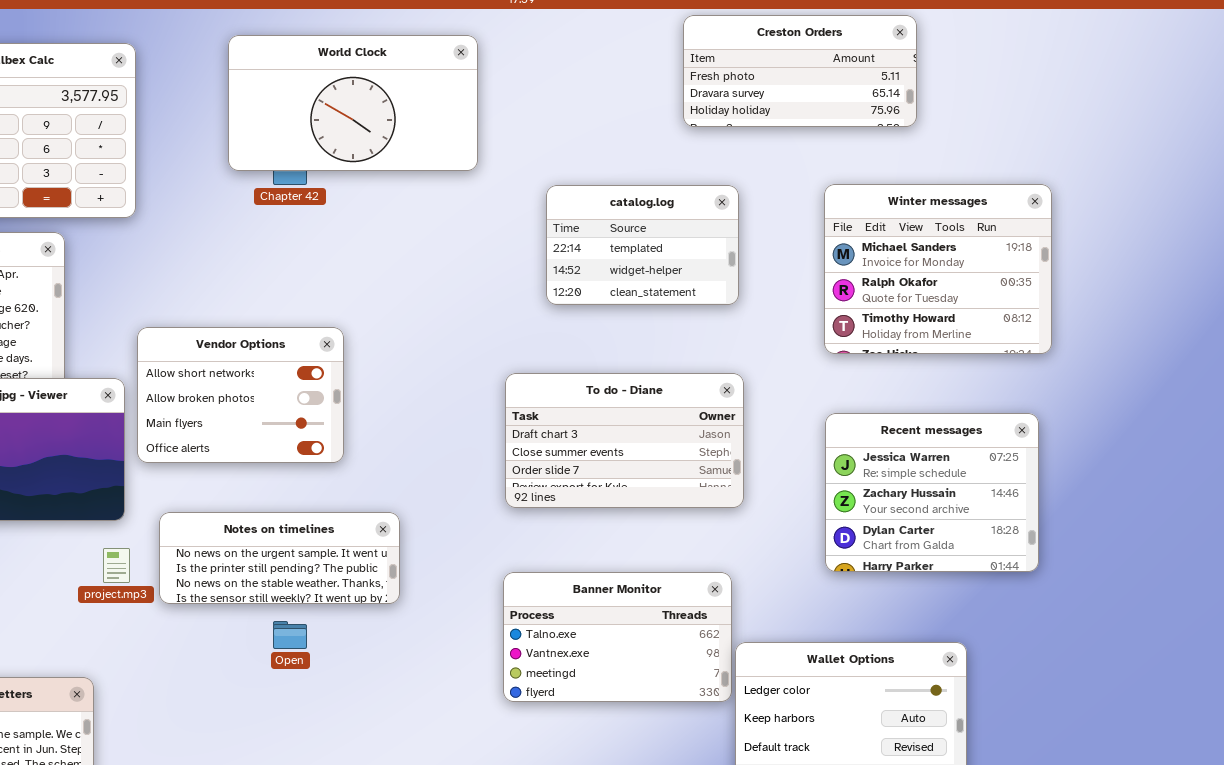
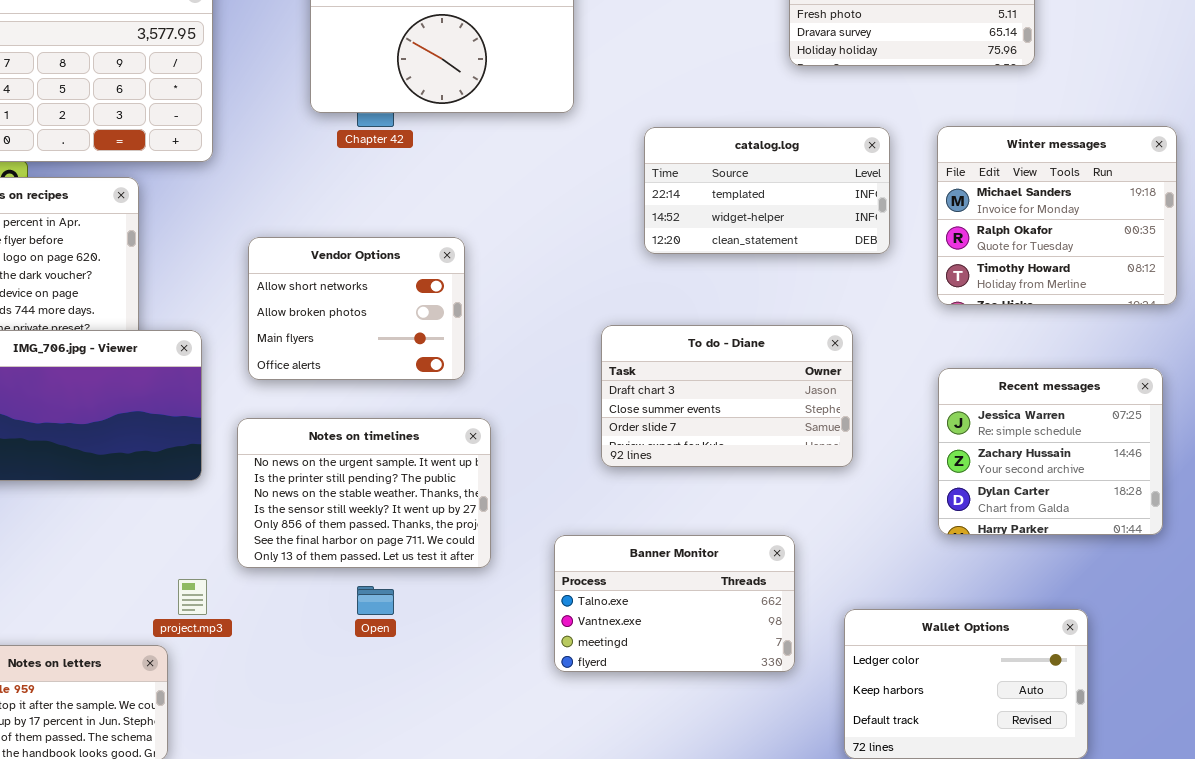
catalog.log: [546,185,739,305] -> [644,127,890,254], resized
Vendor Options: [137,327,344,463] -> [248,237,465,380], moved
Notes on timelines: [159,512,400,604] -> [237,418,491,568], resized
project.mp3: [103,548,130,583] -> [178,579,207,615], moved
Banner Monitor: [503,572,732,702] -> [554,535,795,672], moved

